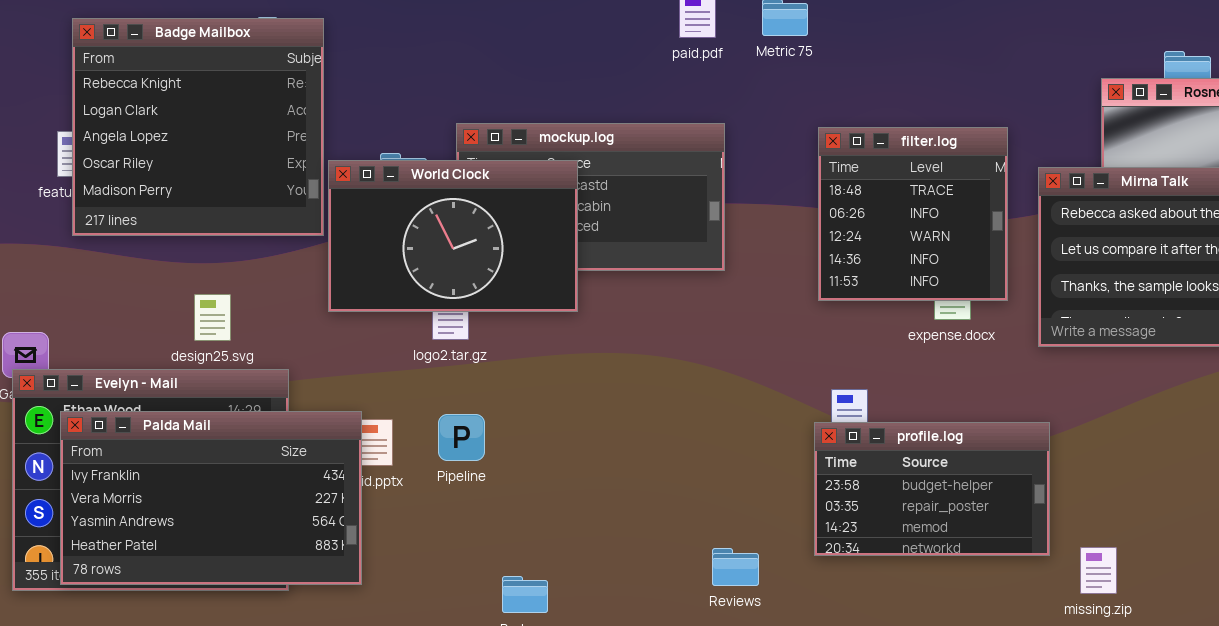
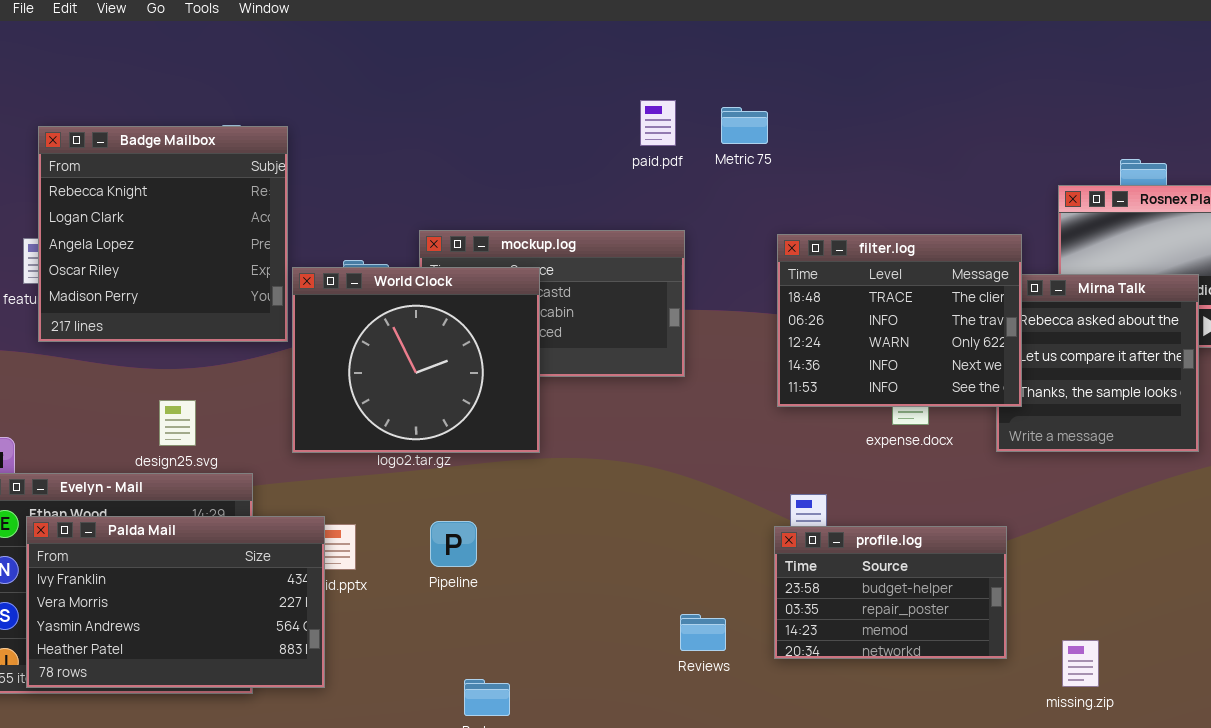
filter.log: [818,127,1008,301] -> [777,234,1022,407], resized
World Clock: [328,160,578,312] -> [292,267,540,453], resized
Pipeline: [438,414,485,461] -> [430,521,477,567], moved
missing.zip: [1080,547,1117,594] -> [1062,640,1099,687], moved
Reviews: [712,548,759,586] -> [680,614,726,651], moved

